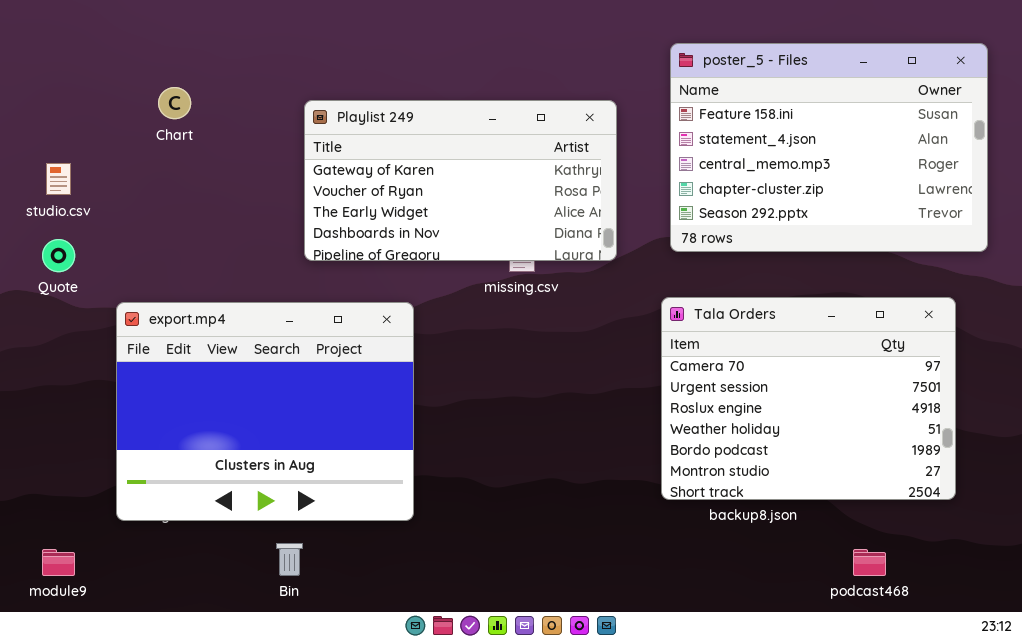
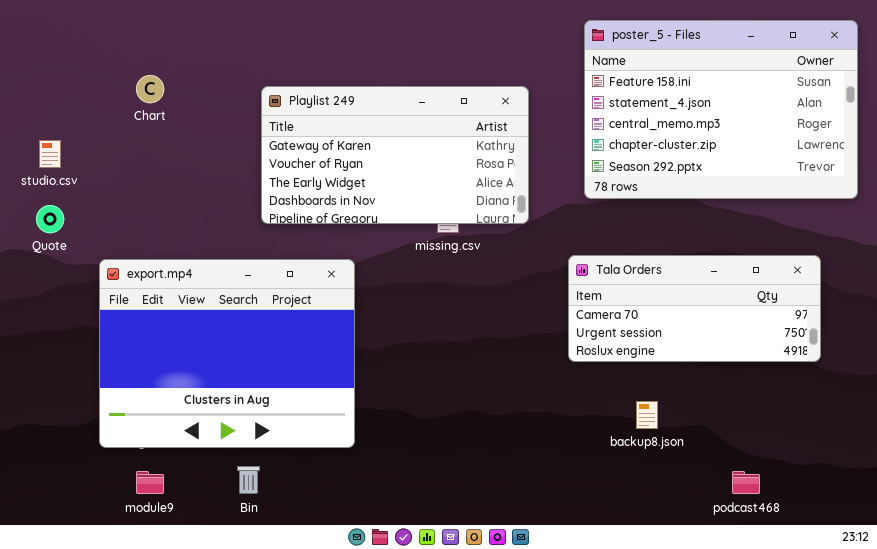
poster_5 - Files: [670,43,988,252] -> [584,20,858,199], moved
Tala Orders: [661,297,956,500] -> [568,255,821,362], resized
module9: [42,549,75,576] -> [136,471,164,494], moved

